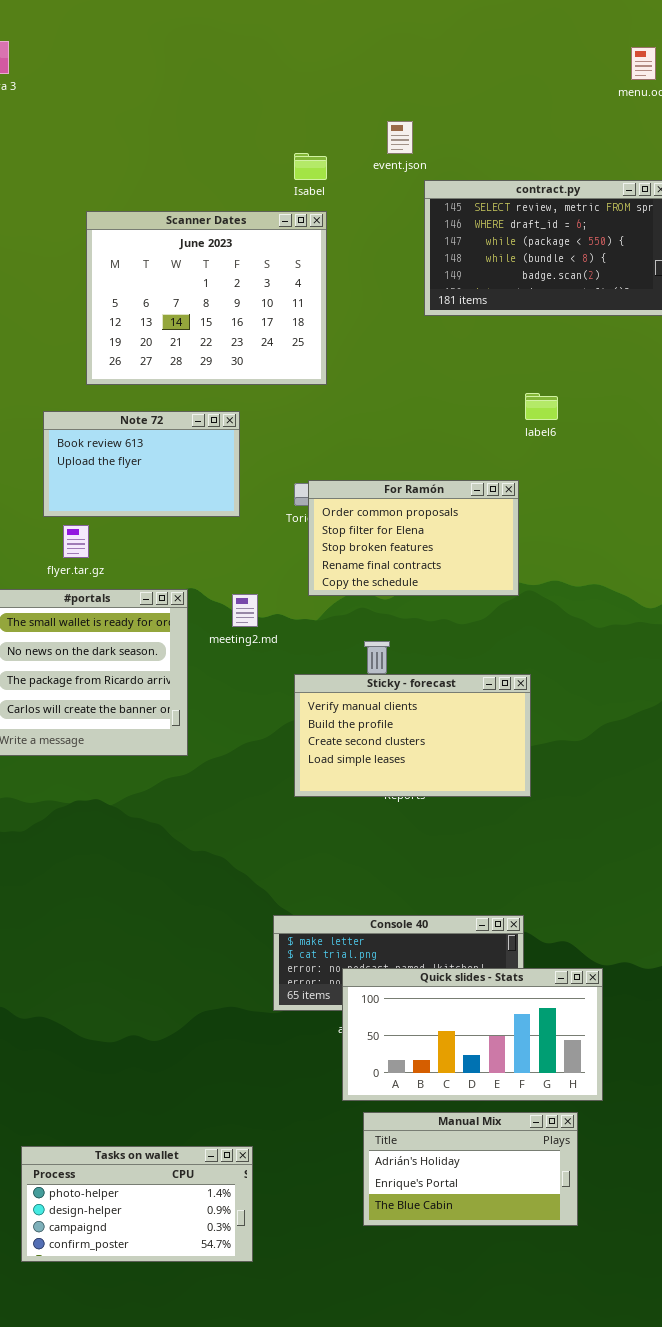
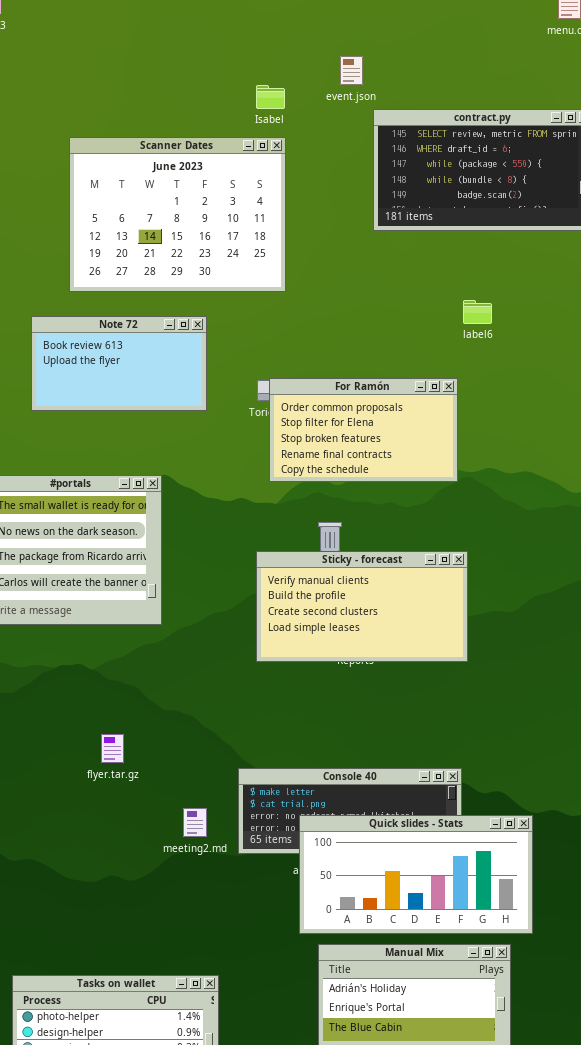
flyer.tar.gz: [63,525,89,558] -> [101,734,124,763], moved
meeting2.md: [232,594,258,627] -> [183,808,207,837], moved

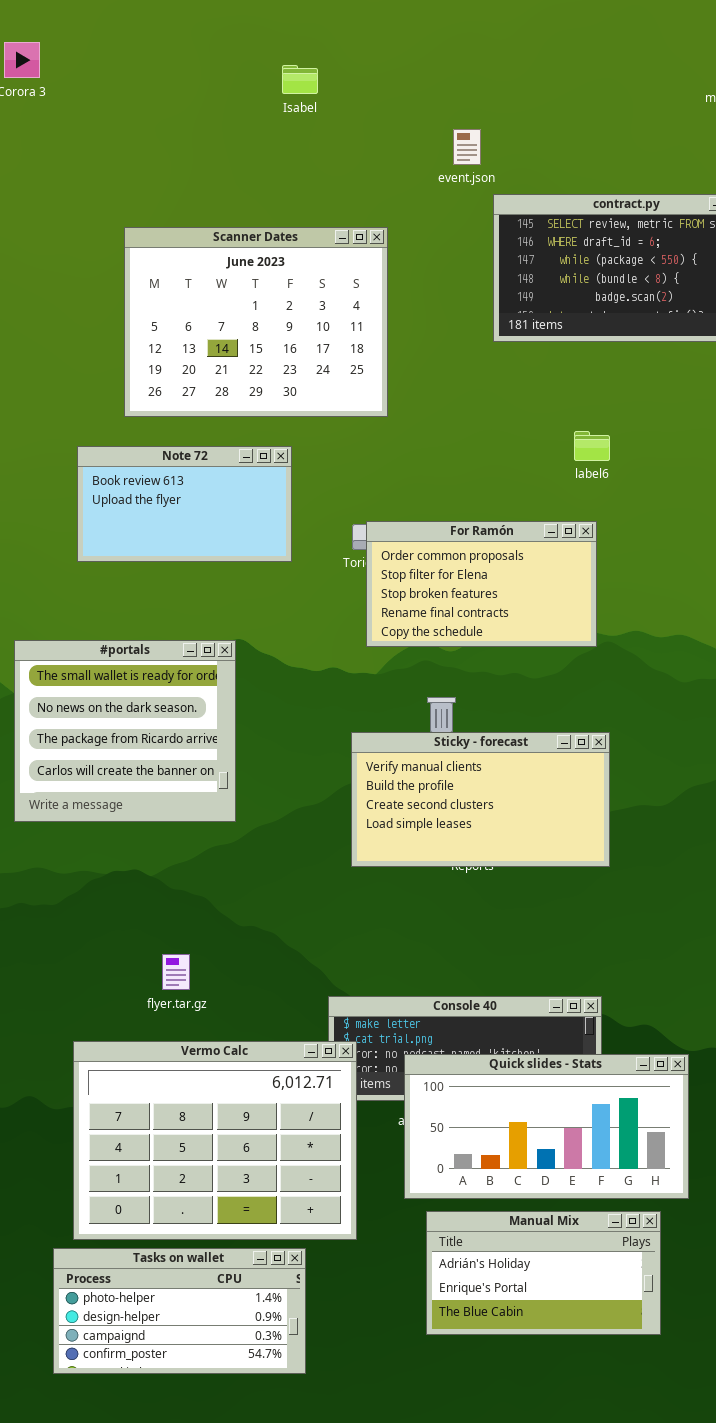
Isabel: [256,85,285,109] -> [282,65,318,94], moved
label6: [463,300,492,324] -> [574,431,610,461], moved
Vermo Calc: none -> [73,1041,357,1240], opened

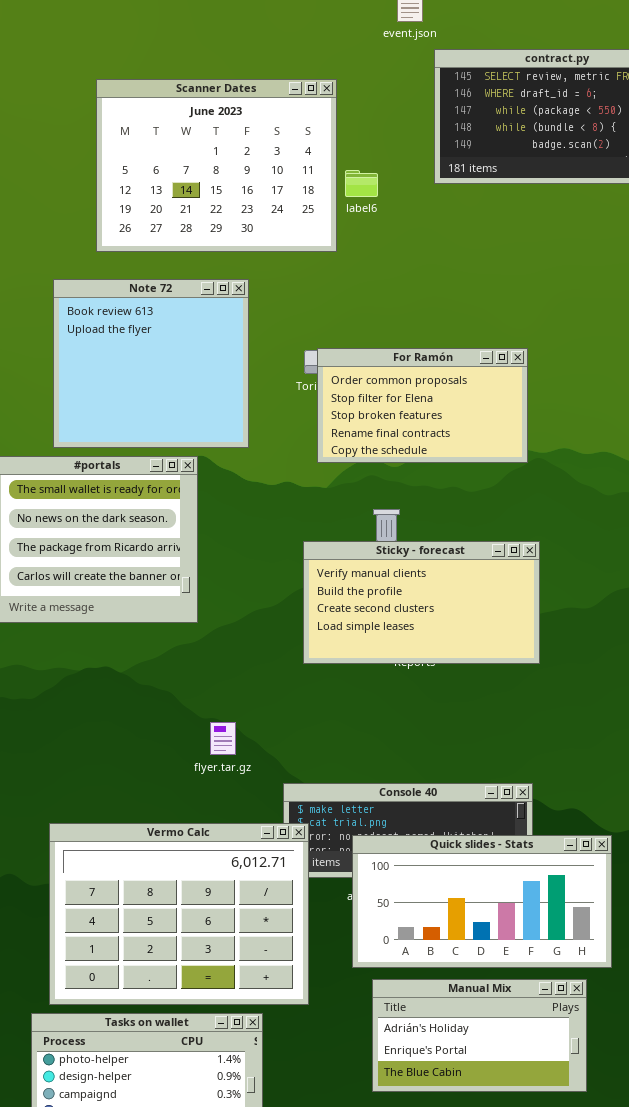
label6: [574,431,610,461] -> [345,170,378,197], moved
Note 72: [77,446,292,562] -> [53,279,249,448], resized
flyer.tar.gz: [162,954,190,990] -> [210,722,236,755], moved

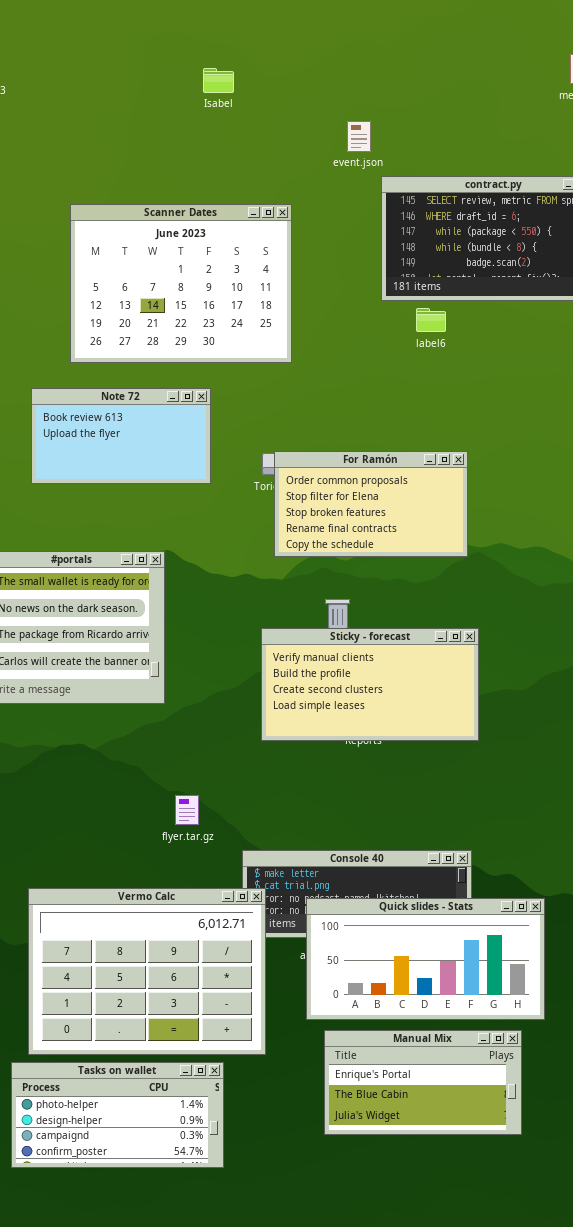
label6: [345,170,378,197] -> [416,308,446,332], moved
Note 72: [53,279,249,448] -> [31,388,211,484], resized
Manual Mix: [372,979,587,1092] -> [324,1030,522,1135], scrolled down 1 row

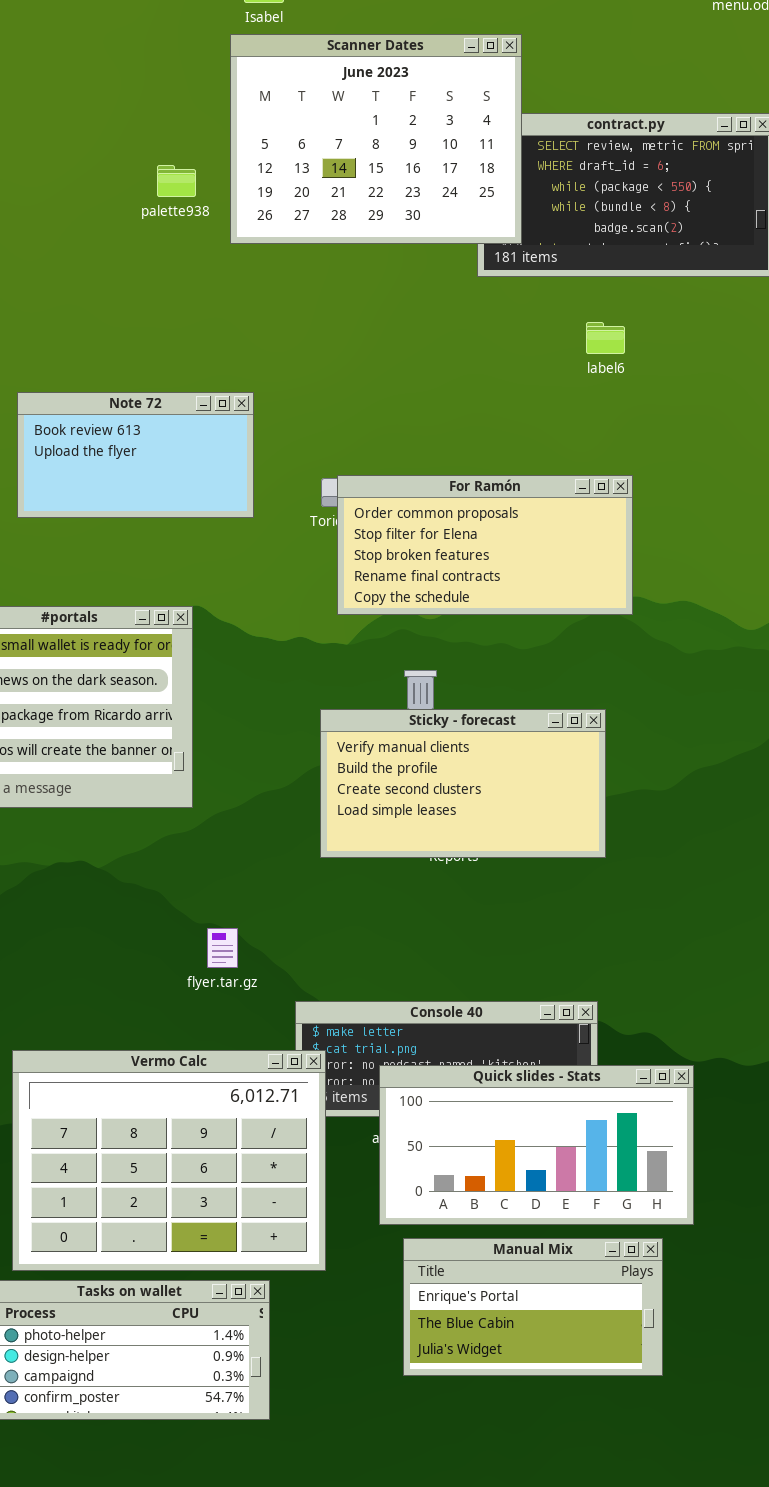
Scanner Dates: [70,204,292,363] -> [230,34,522,244], moved
label6: [416,308,446,332] -> [586,322,625,354], moved
For Ramón: [274,451,468,557] -> [337,475,633,615], resized

